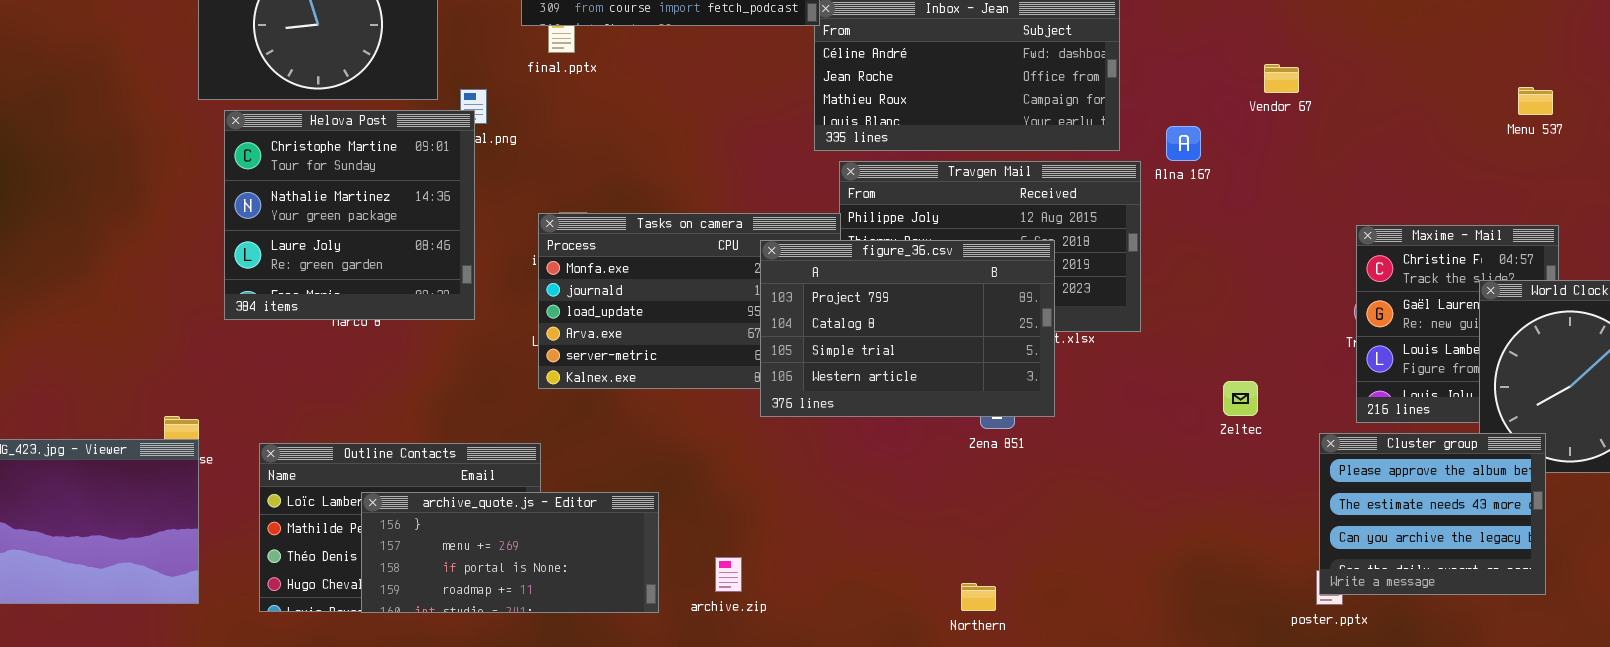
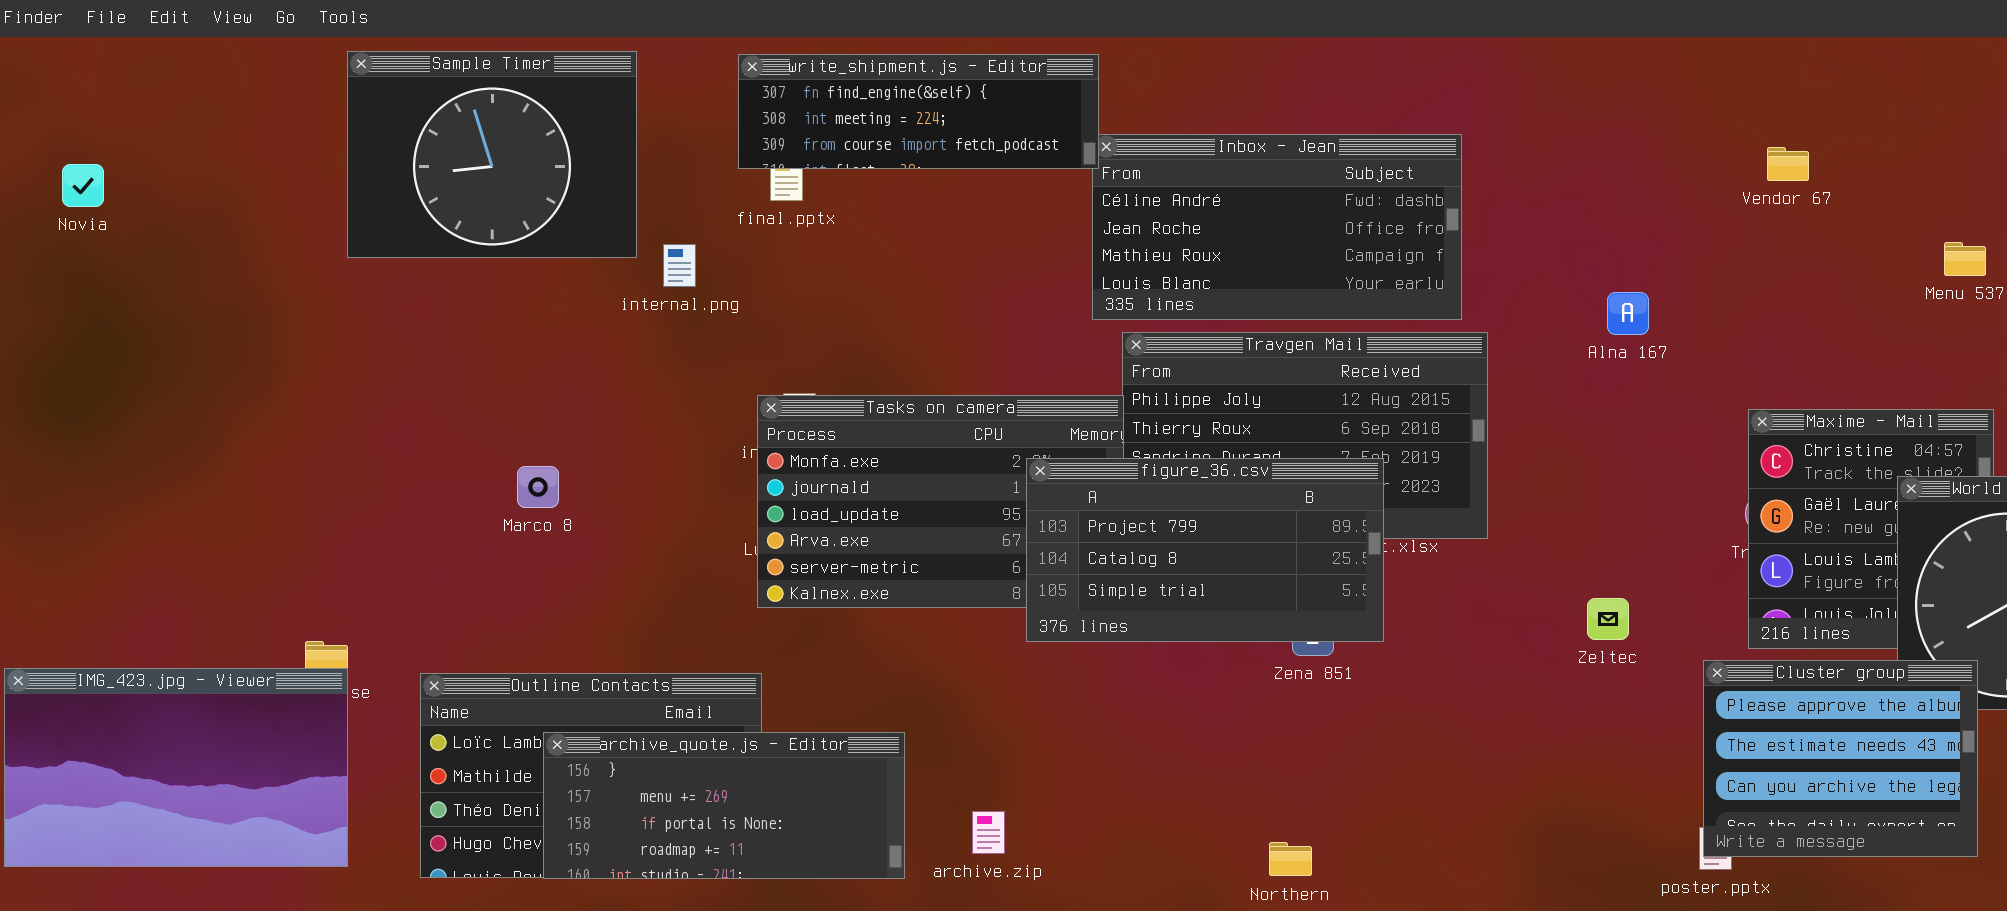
Vendor 67: [1264,64,1299,93] -> [1767,147,1809,181], moved
Helova Post: [224,110,475,320] -> none, closed
Alna 167: [1166,126,1201,161] -> [1607,292,1649,335], moved
figure_36.csv: [760,240,1055,417] -> [1026,458,1384,642], resized

